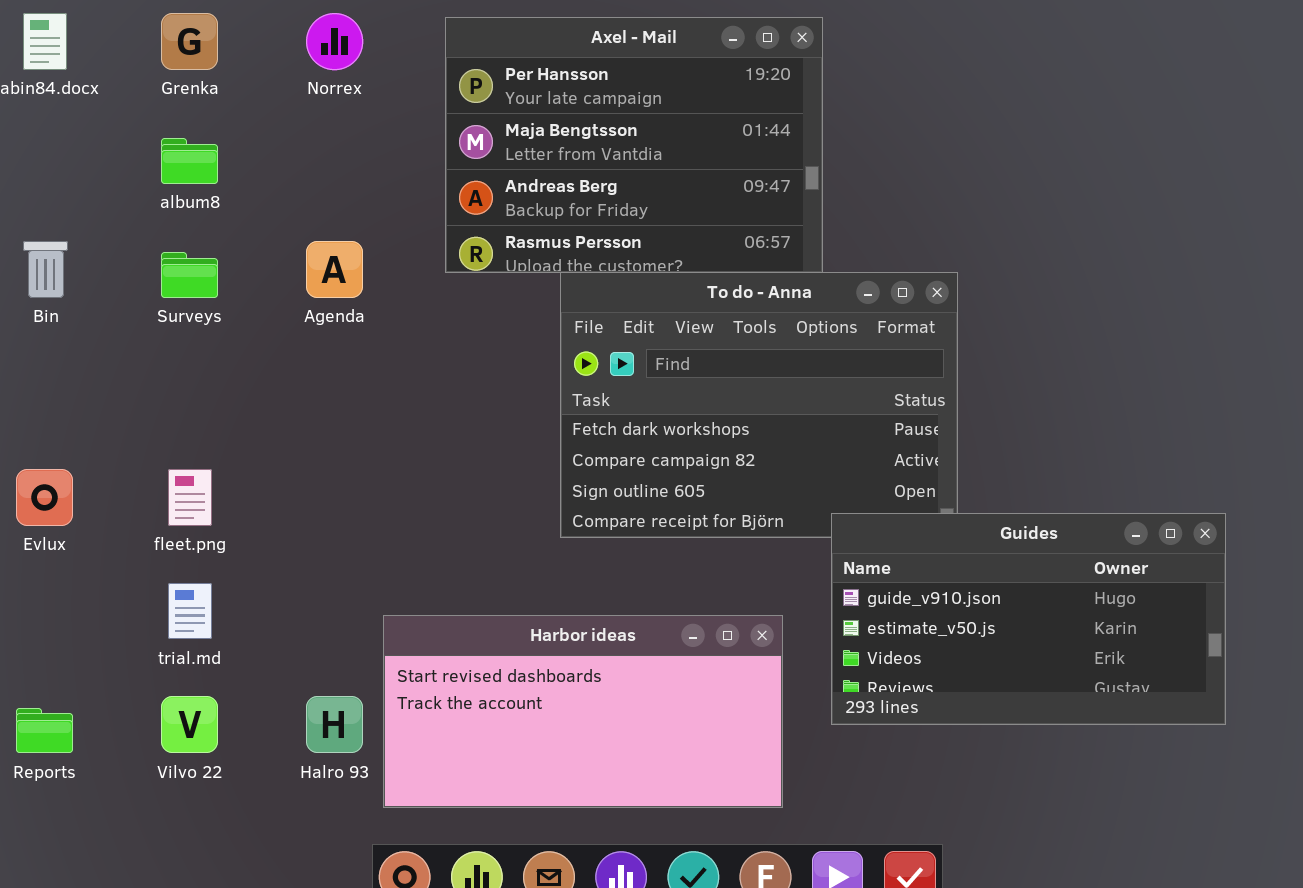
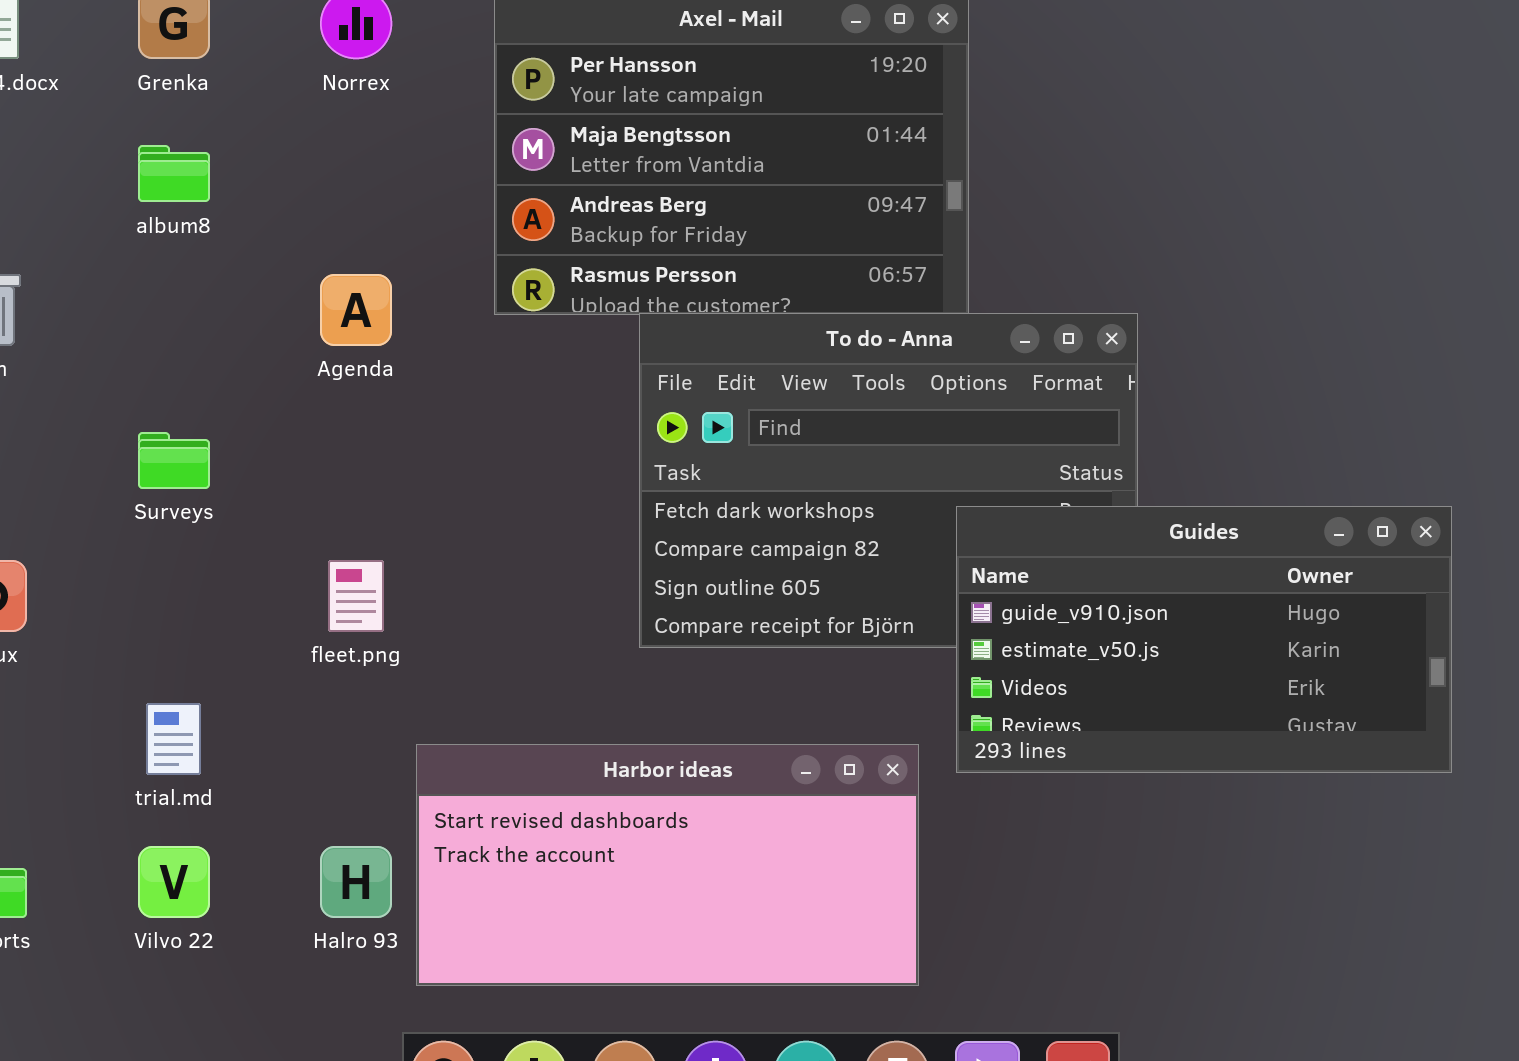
Surveys: [161,252,218,298] -> [138,432,210,489], moved
fleet.png: [168,469,212,526] -> [328,560,384,632], moved
Guides: [831,513,1226,725] -> [956,506,1452,773], moved

